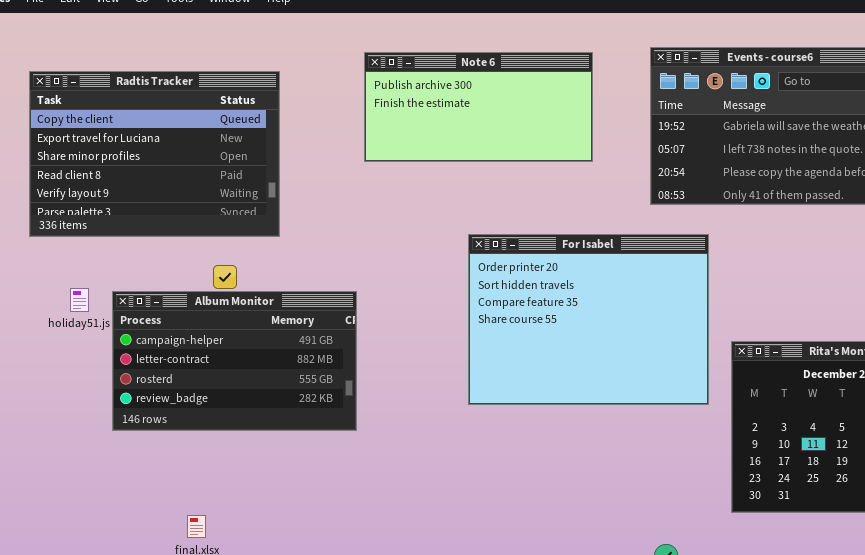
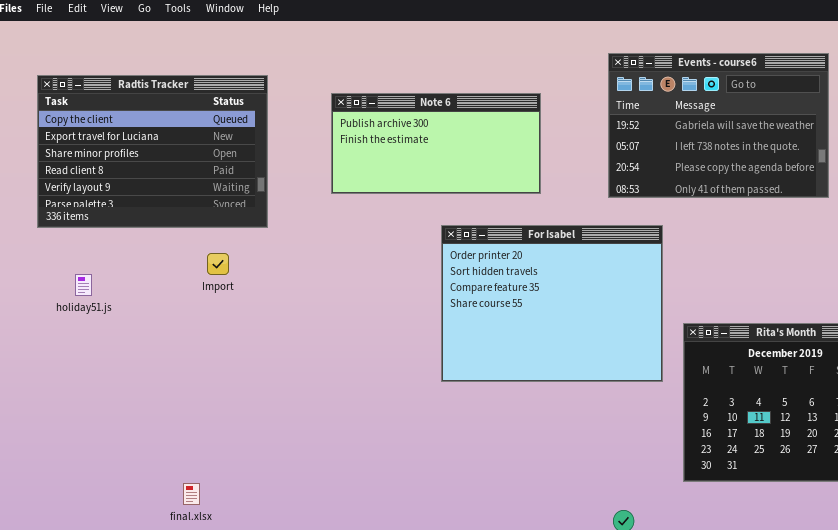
Note 6: [364,52,593,162] -> [331,93,541,194], moved
Album Monitor: [112,291,357,431] -> none, closed

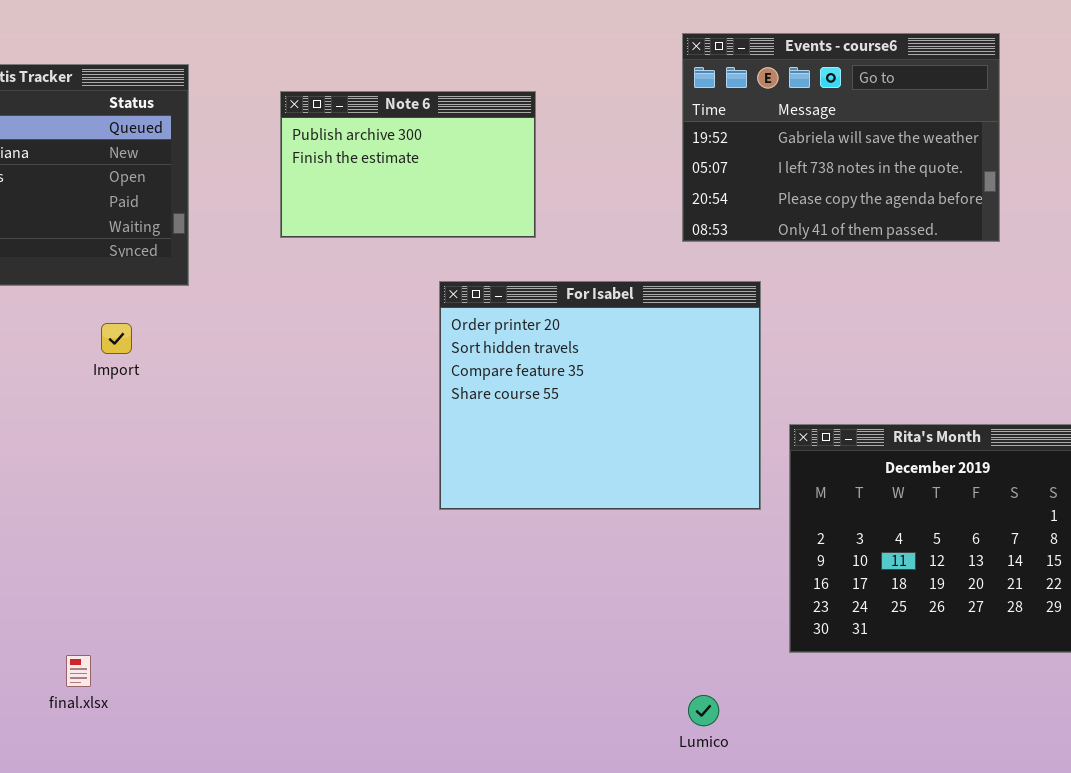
Note 6: [331,93,541,194] -> [280,91,536,238], resized

